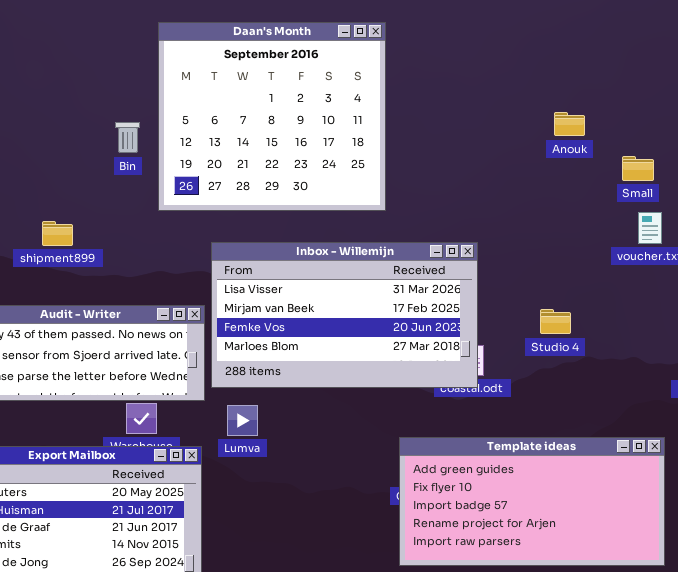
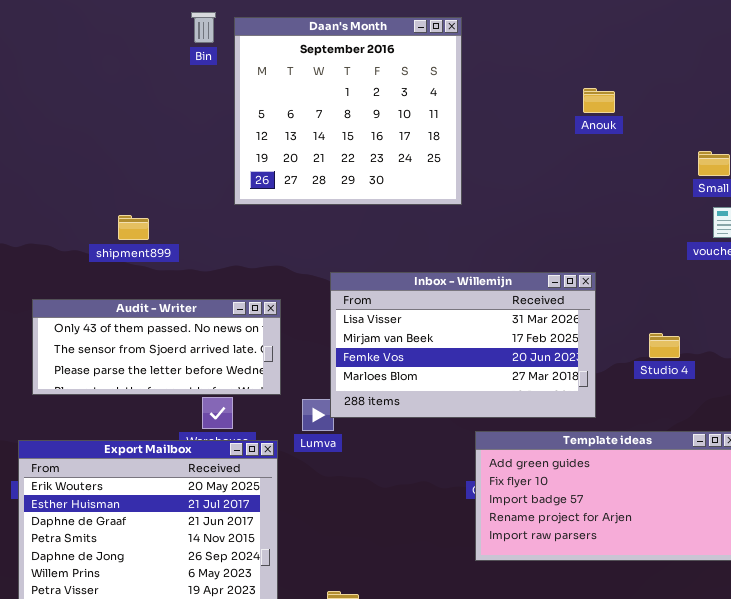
Anouk: [554,112,585,136] -> [583,88,615,113], moved
Bin: [115,122,140,153] -> [191,12,216,43], moved
Inbox - Willemijn: [211,242,478,388] -> [330,272,596,418], moved
Studio 4: [540,309,571,334] -> [649,333,680,358], moved

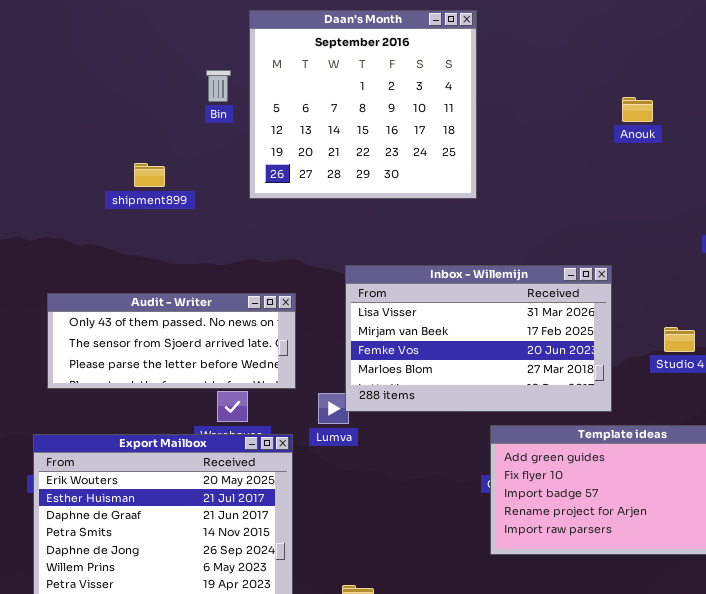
Bin: [191,12,216,43] -> [206,70,231,102], moved
Anouk: [583,88,615,113] -> [622,97,653,122], moved
shipment899: [118,215,149,240] -> [134,163,165,187], moved

